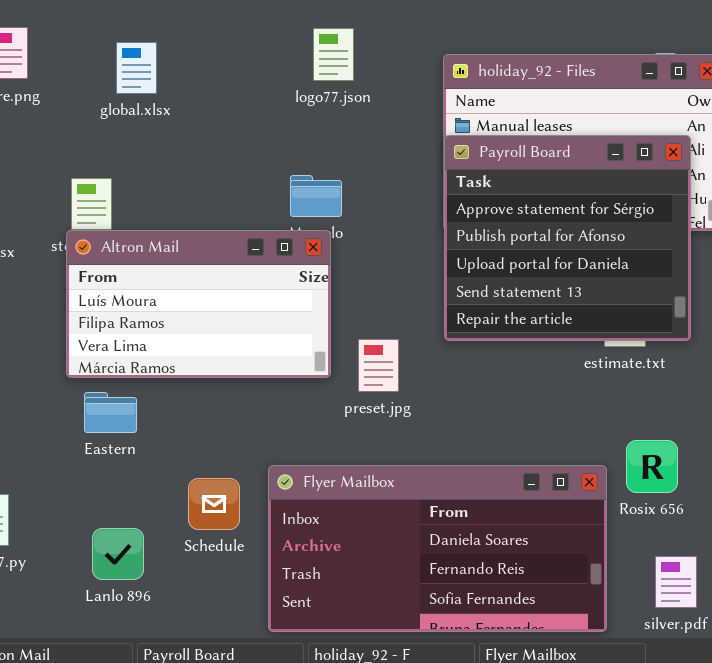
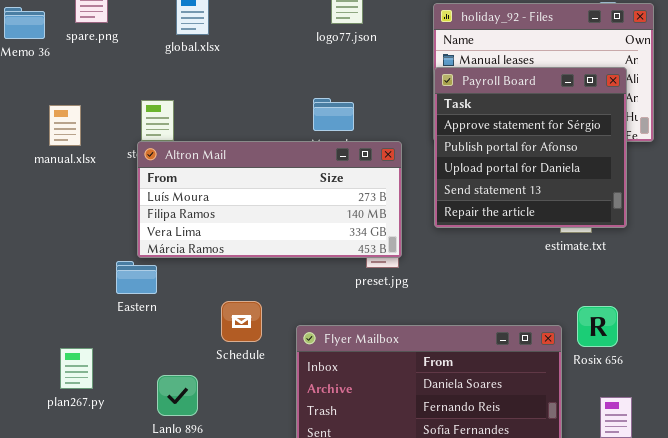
Altron Mail: [66,230,331,378] -> [137,141,402,258], resized
Eastern: [84,392,137,433] -> [116,261,157,294], moved
Schedule: [188,478,240,530] -> [221,301,262,342], moved

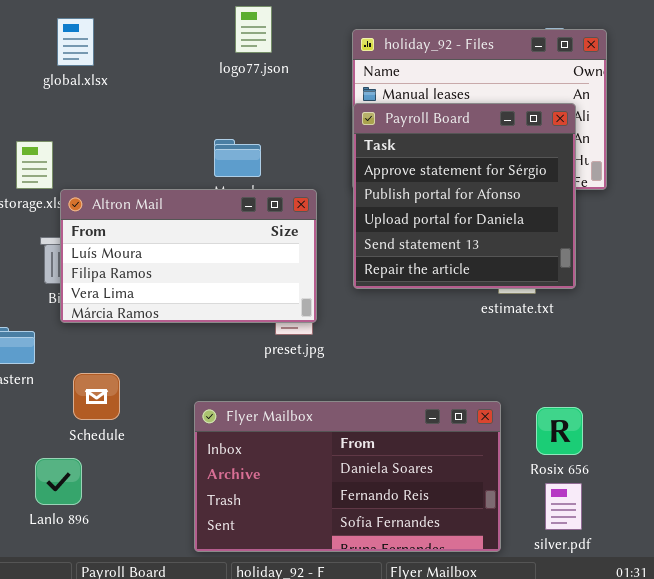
Altron Mail: [137,141,402,258] -> [60,189,317,323], resized
Schedule: [221,301,262,342] -> [73,373,120,420], moved
Rosix 656: [577,306,618,347] -> [536,407,583,455], moved

